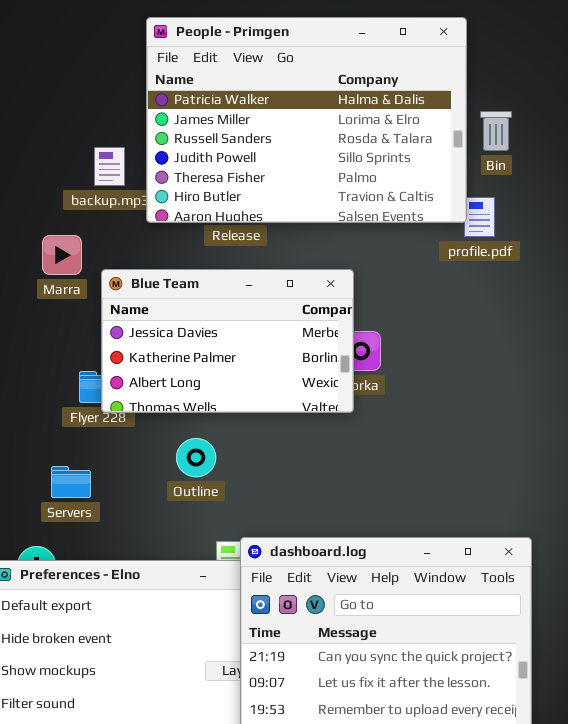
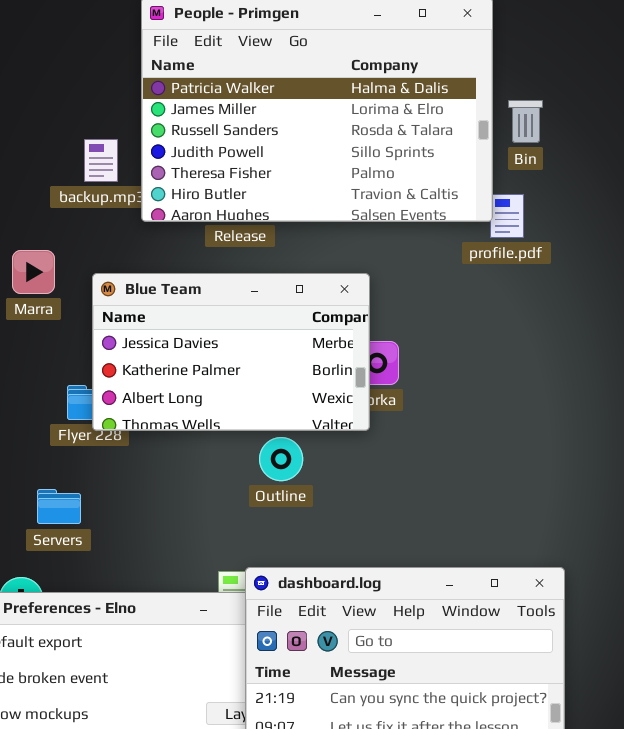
Marra: [42,235,82,275] -> [12,250,55,294], moved
Outline: [176,438,216,477] -> [259,437,303,481], moved

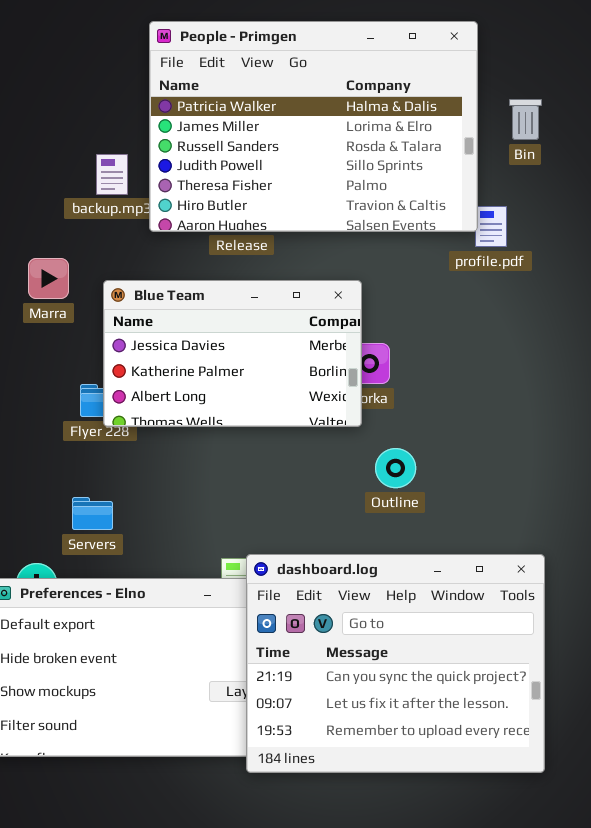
Bin: [508,100,543,143] -> [509,99,542,140], moved
Outline: [259,437,303,481] -> [375,448,416,488], moved
Servers: [37,489,81,524] -> [72,497,113,530], moved

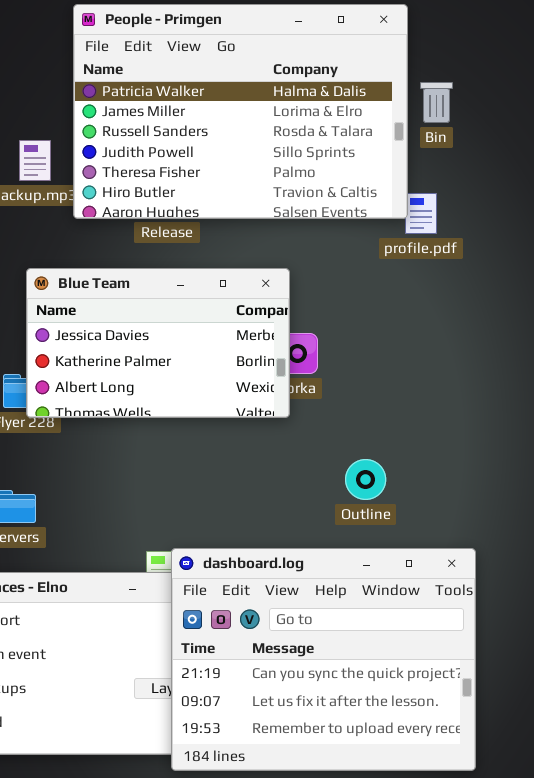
Bin: [509,99,542,140] -> [420,82,453,123], moved
Outline: [375,448,416,488] -> [345,459,386,500], moved

